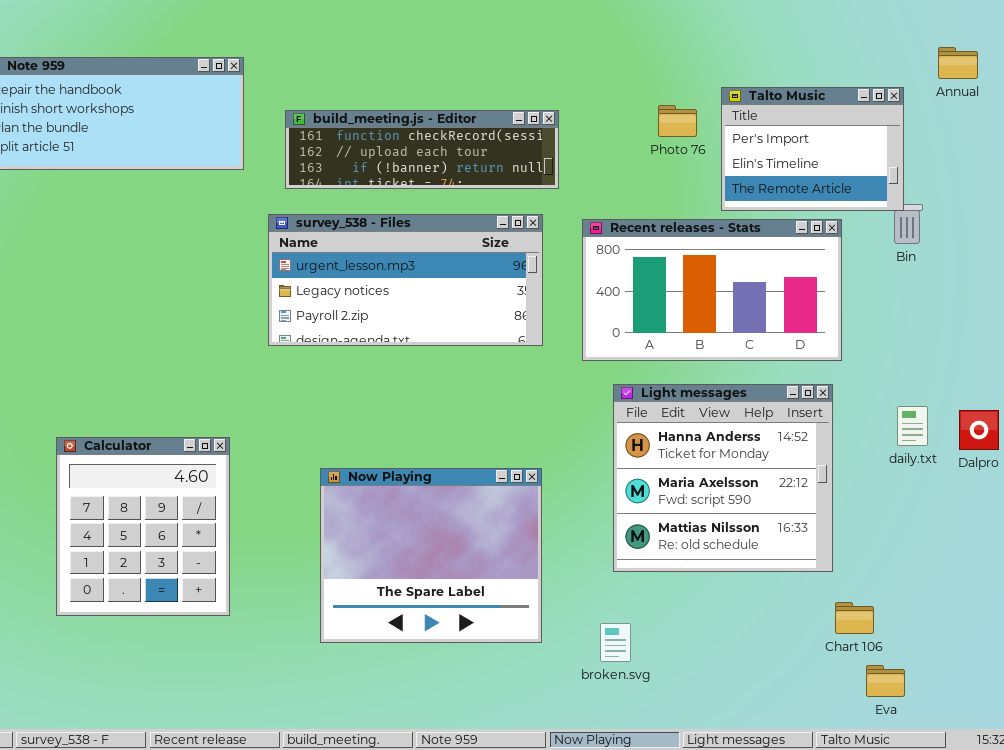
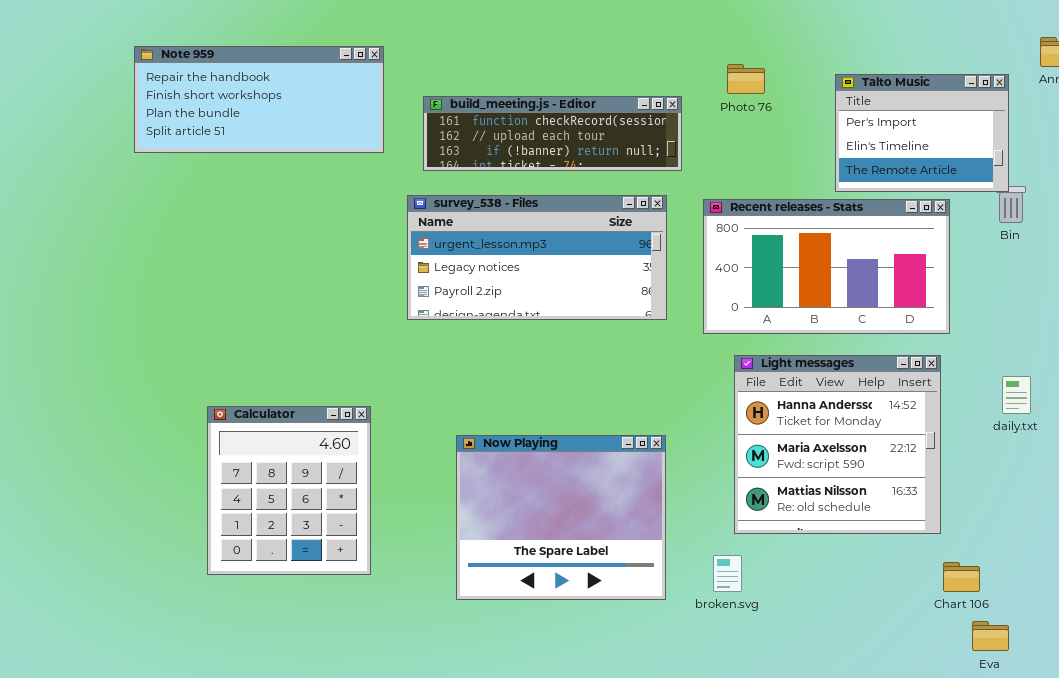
Photo 76: [658,105,697,137] -> [727,64,765,94], moved
broken.svg: [600,623,631,662] -> [713,555,742,592], moved

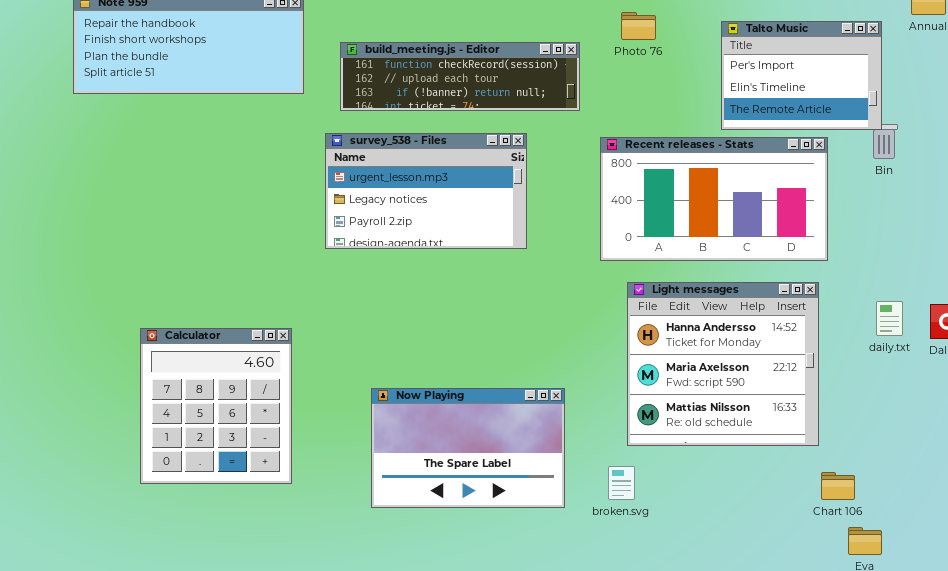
survey_538 - Files: [407,195,667,320] -> [325,133,527,249], resized
Now Playing: [456,435,666,600] -> [371,388,565,508], resized

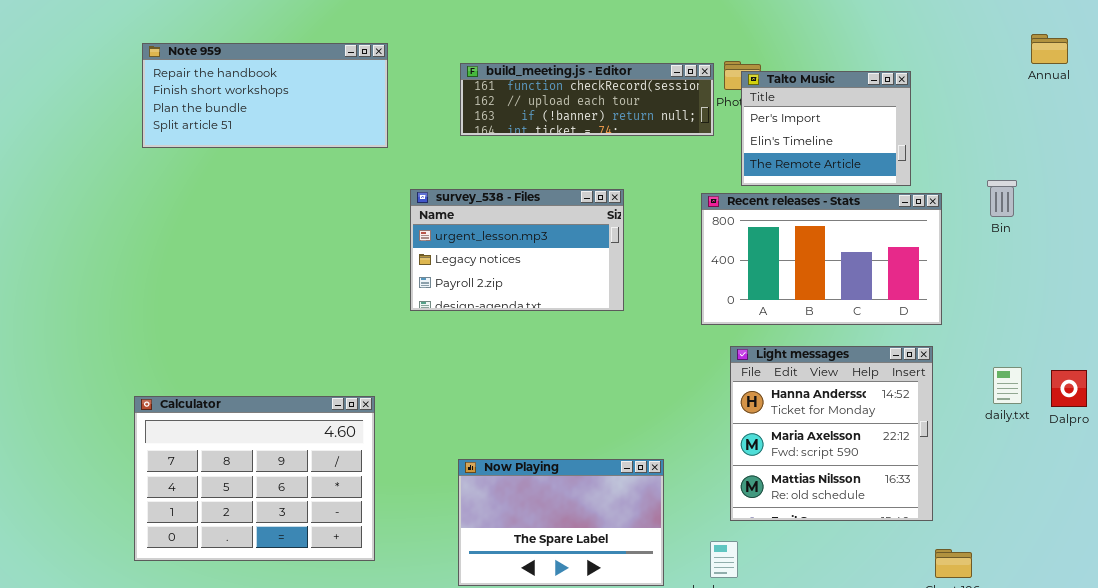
Talto Music: [721,21,882,130] -> [741,71,911,186], moved
build_meeting.js - Editor: [340,42,580,111] -> [460,63,714,136], moved
Calculator: [140,328,292,484] -> [134,396,375,561], resized

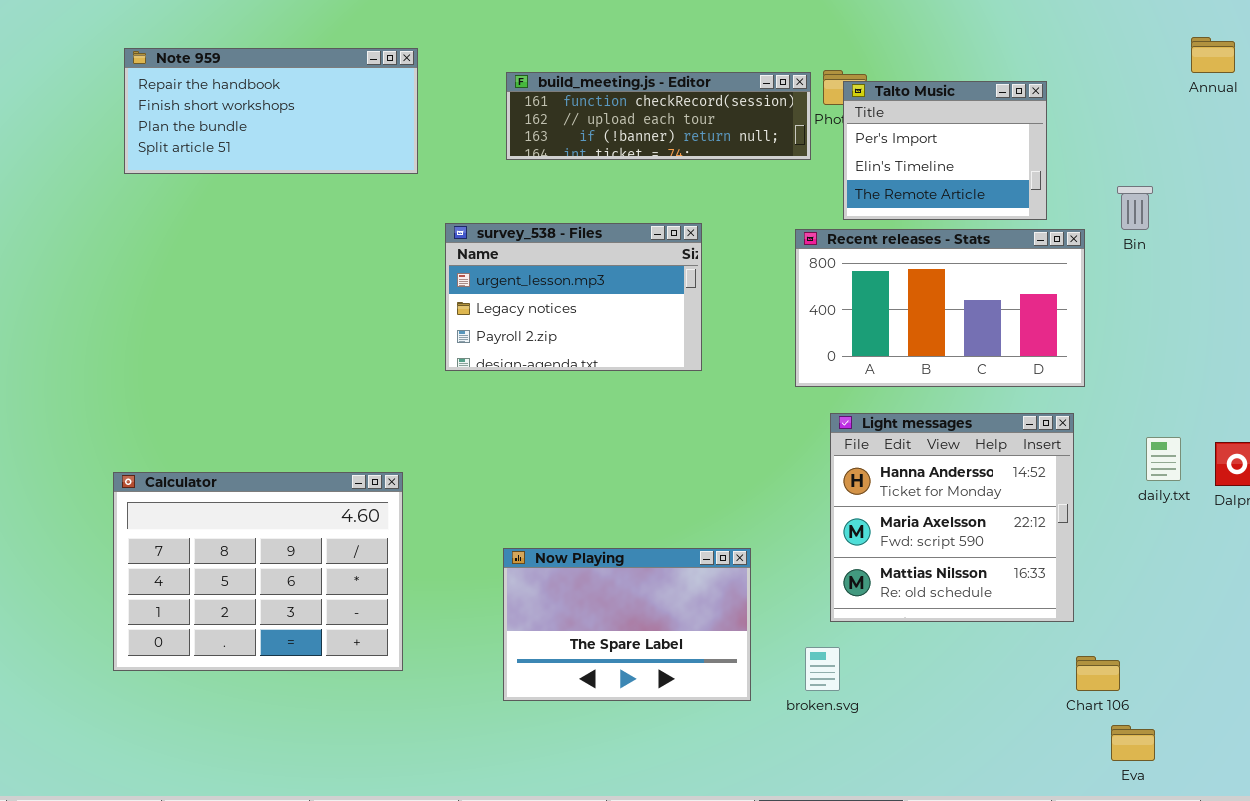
Bin: [987,180,1017,217] -> [1117,186,1153,230], moved

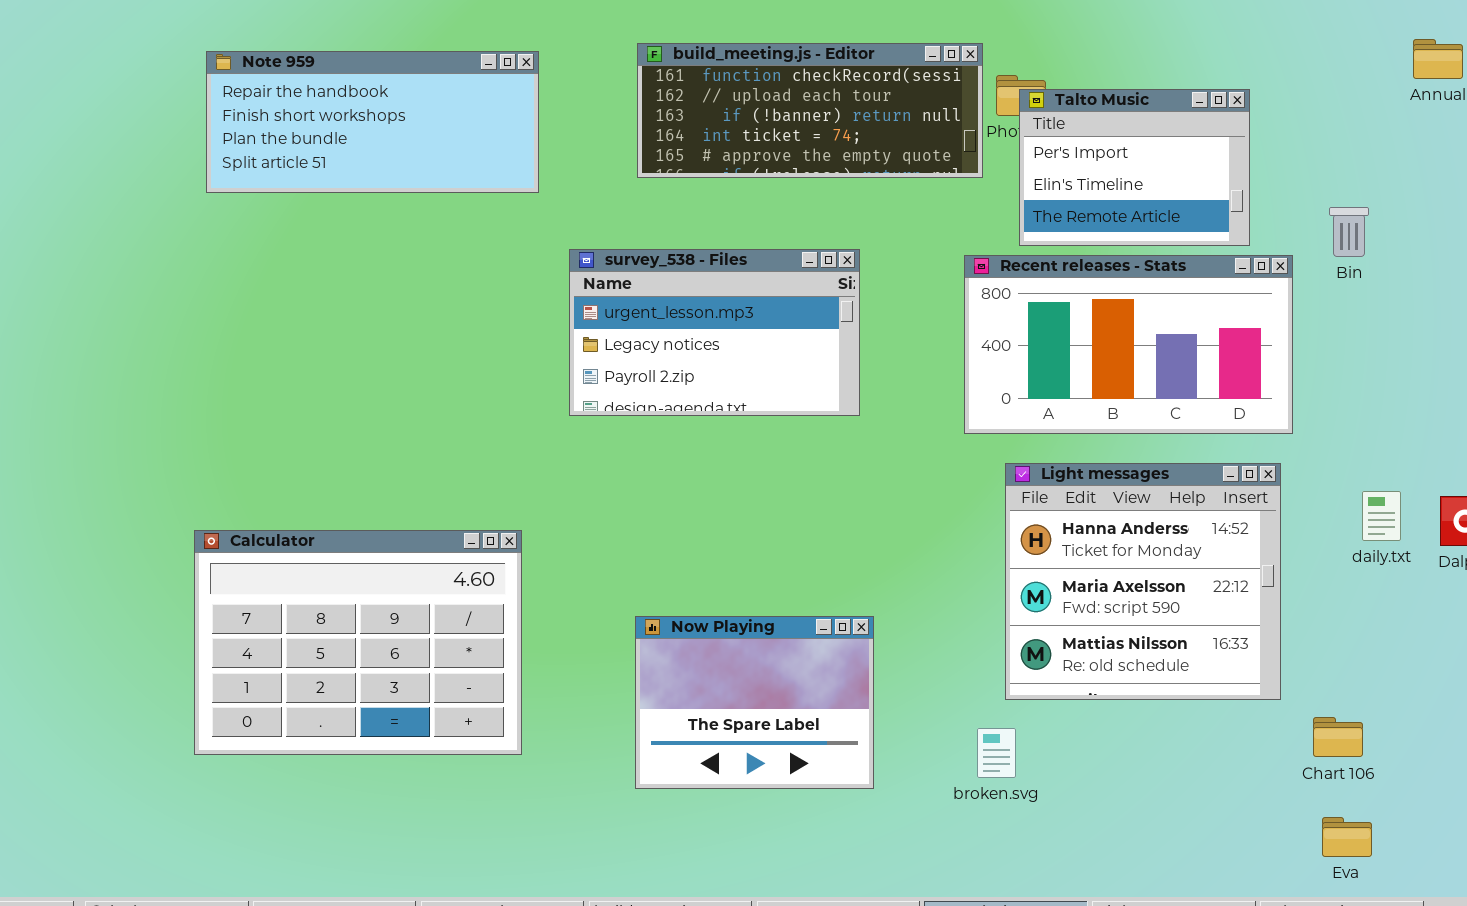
build_meeting.js - Editor: [506,72,811,160] -> [637,43,983,178], resized
Now Playing: [503,548,751,701] -> [635,616,874,789], resized
Chart 106: [1076,656,1120,691] -> [1313,717,1363,757], moved

